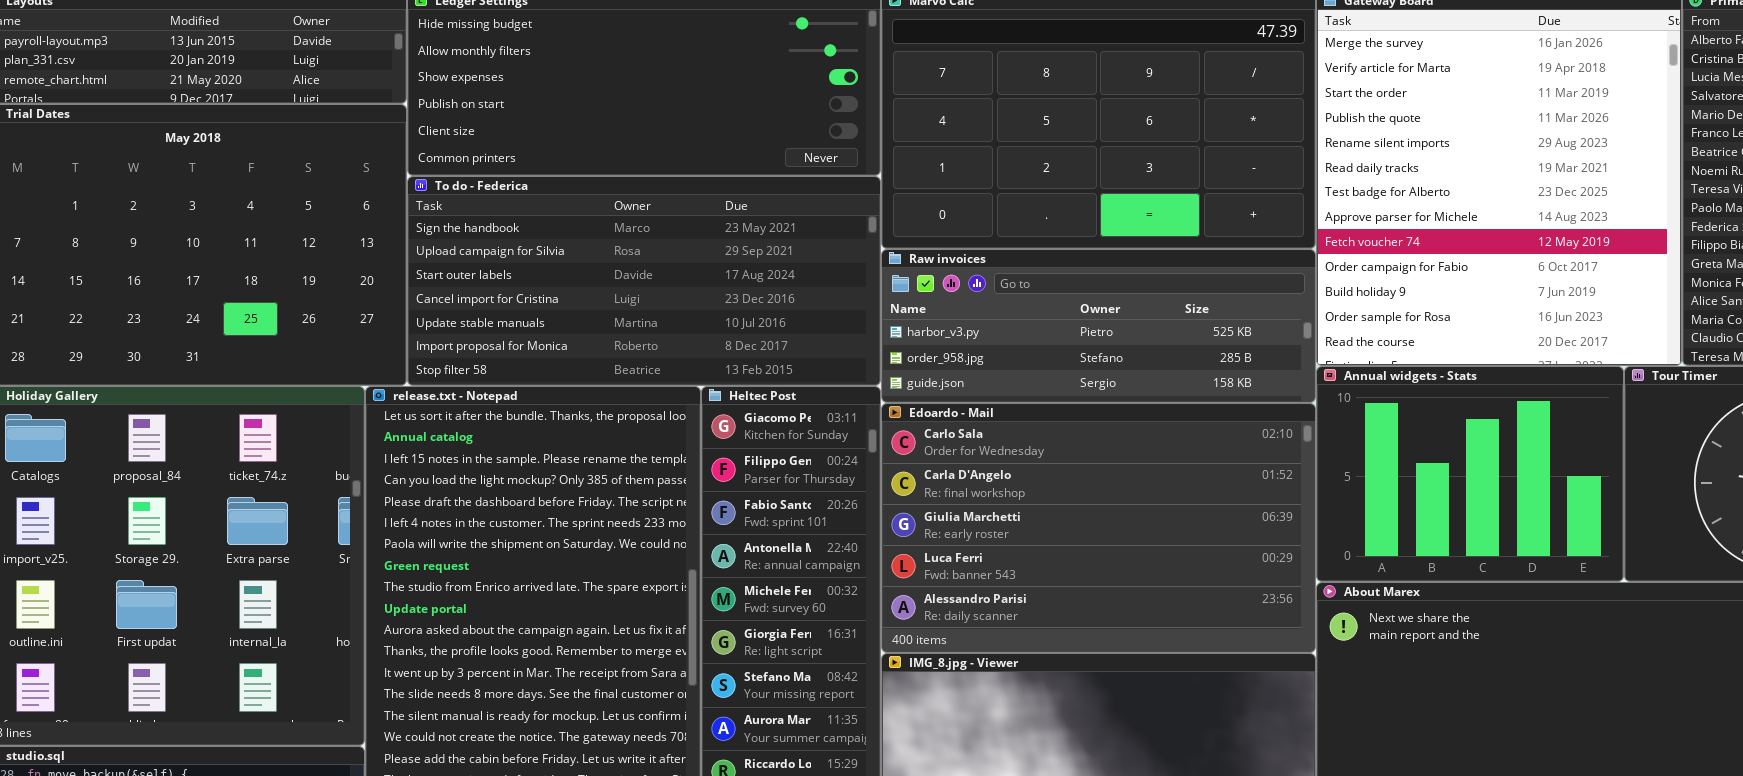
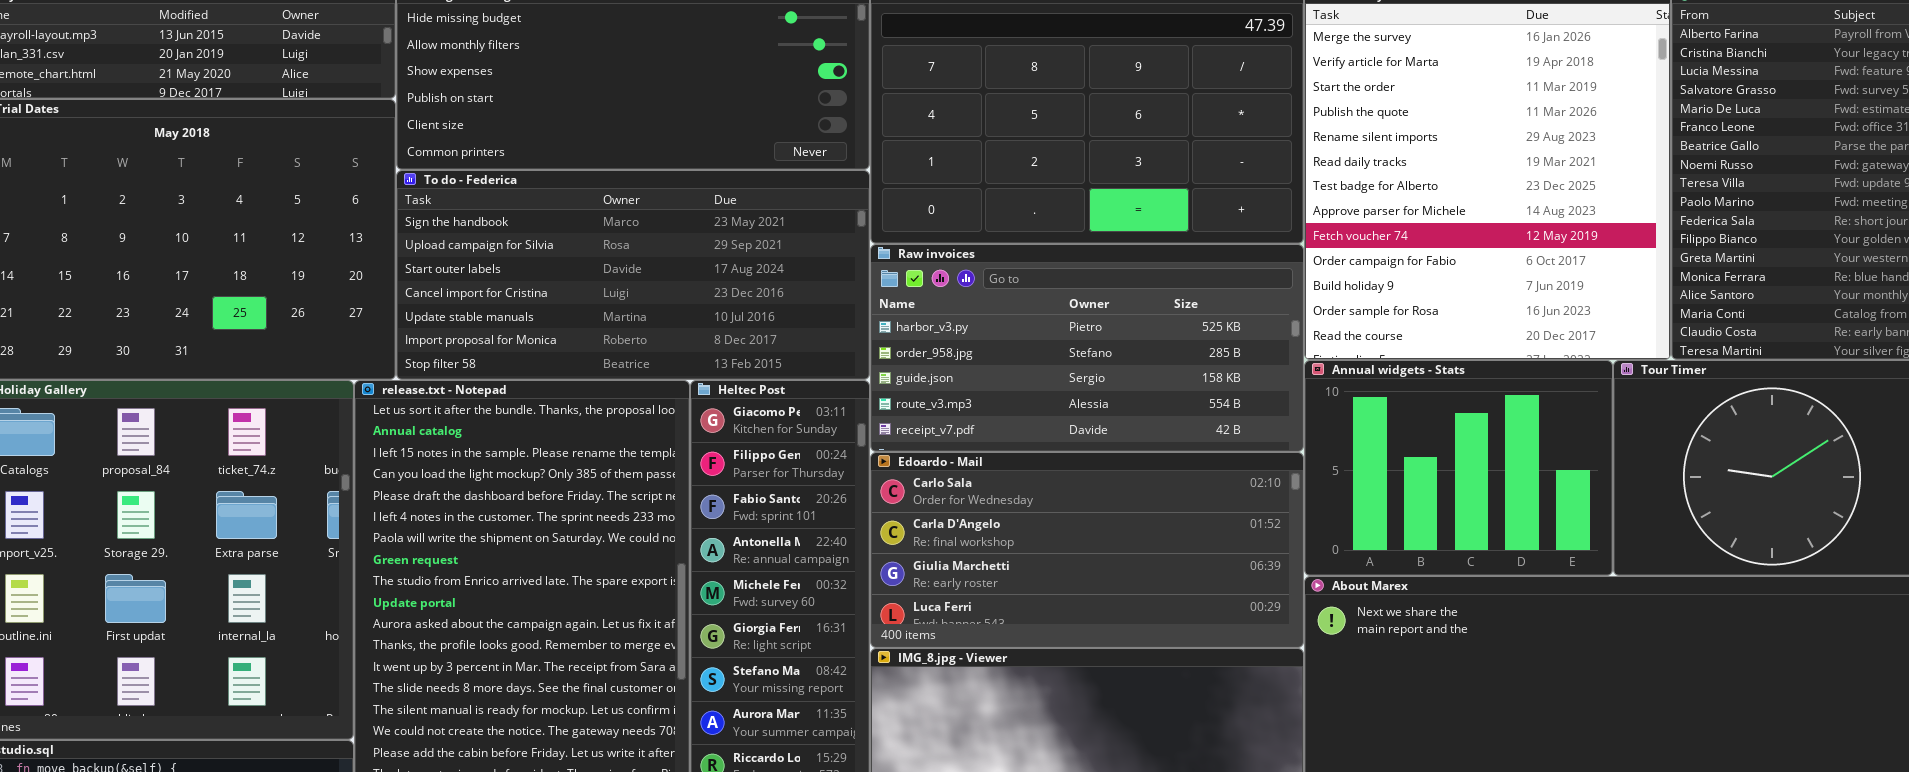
Raw invoices: [881,249,1316,403] -> [870,244,1304,452], resized
Edoardo - Mail: [881,403,1316,653] -> [870,452,1304,648], resized

